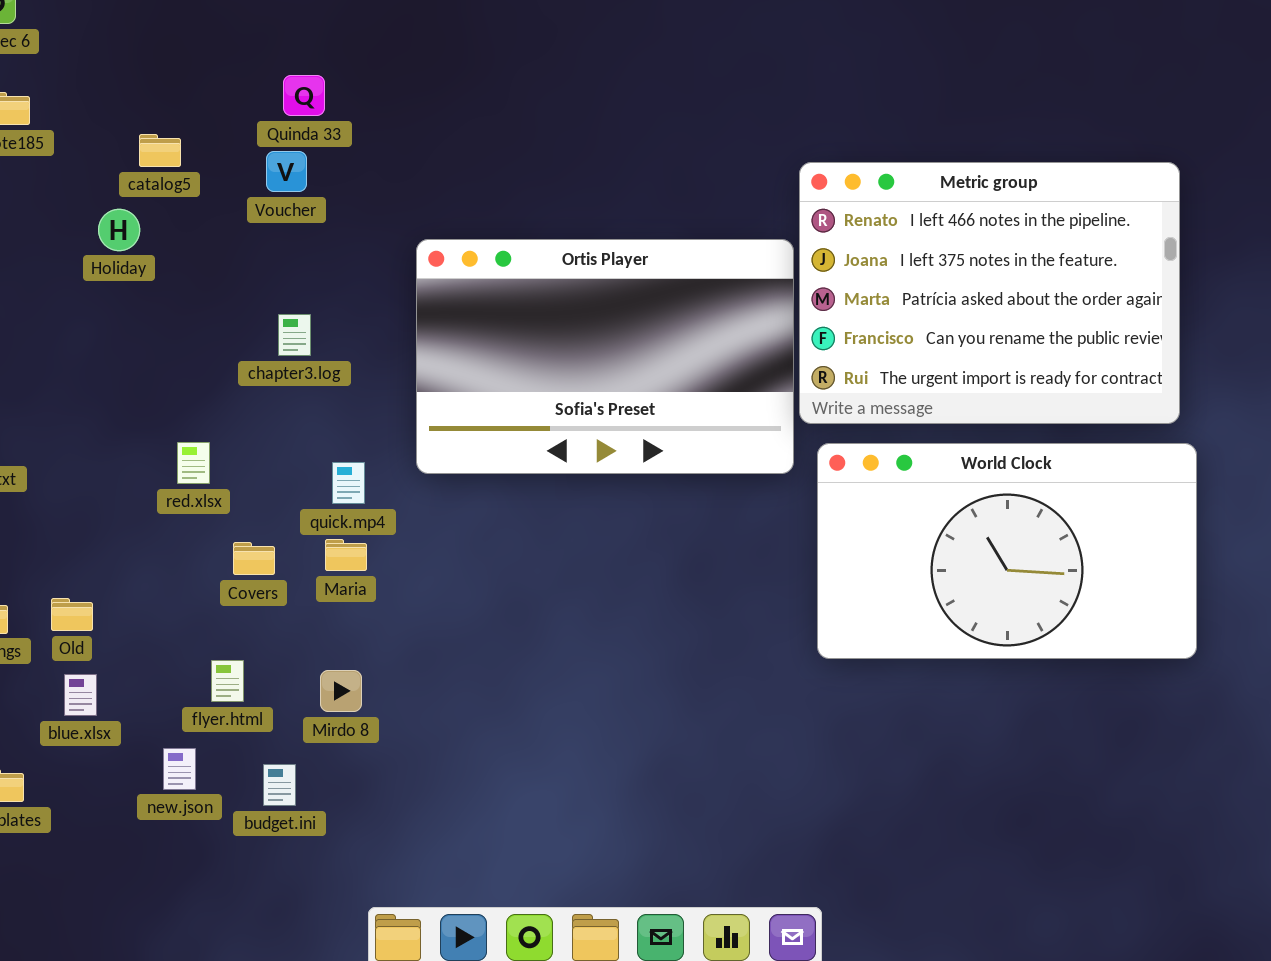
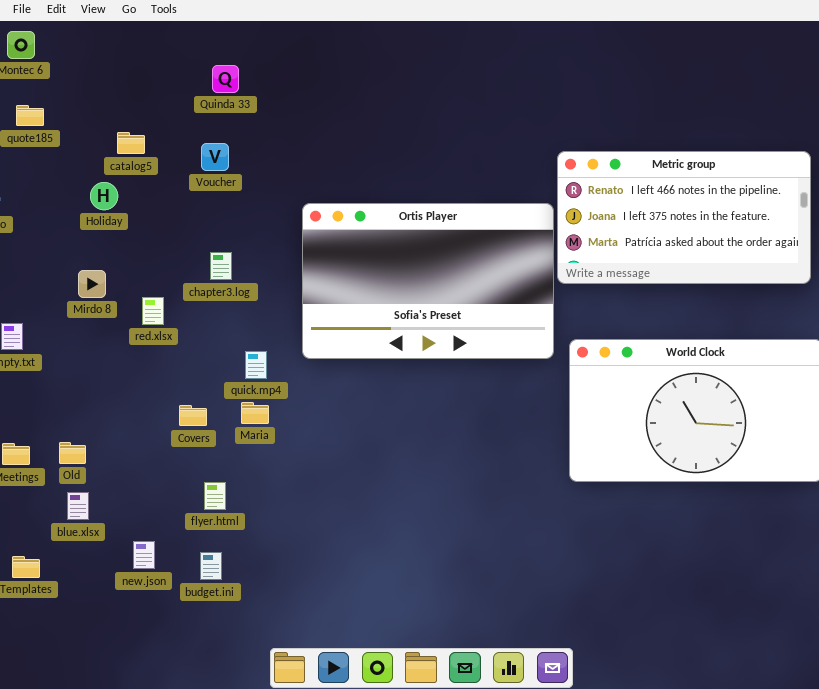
Quinda 33: [283,75,325,116] -> [212,65,239,93], moved
Metric group: [799,162,1180,424] -> [557,151,811,284], resized
red.xlsx: [177,442,210,484] -> [142,297,164,325], moved
flyer.html: [211,660,244,702] -> [204,482,226,510], moved
Mirdo 8: [320,670,362,712] -> [78,270,106,298], moved

